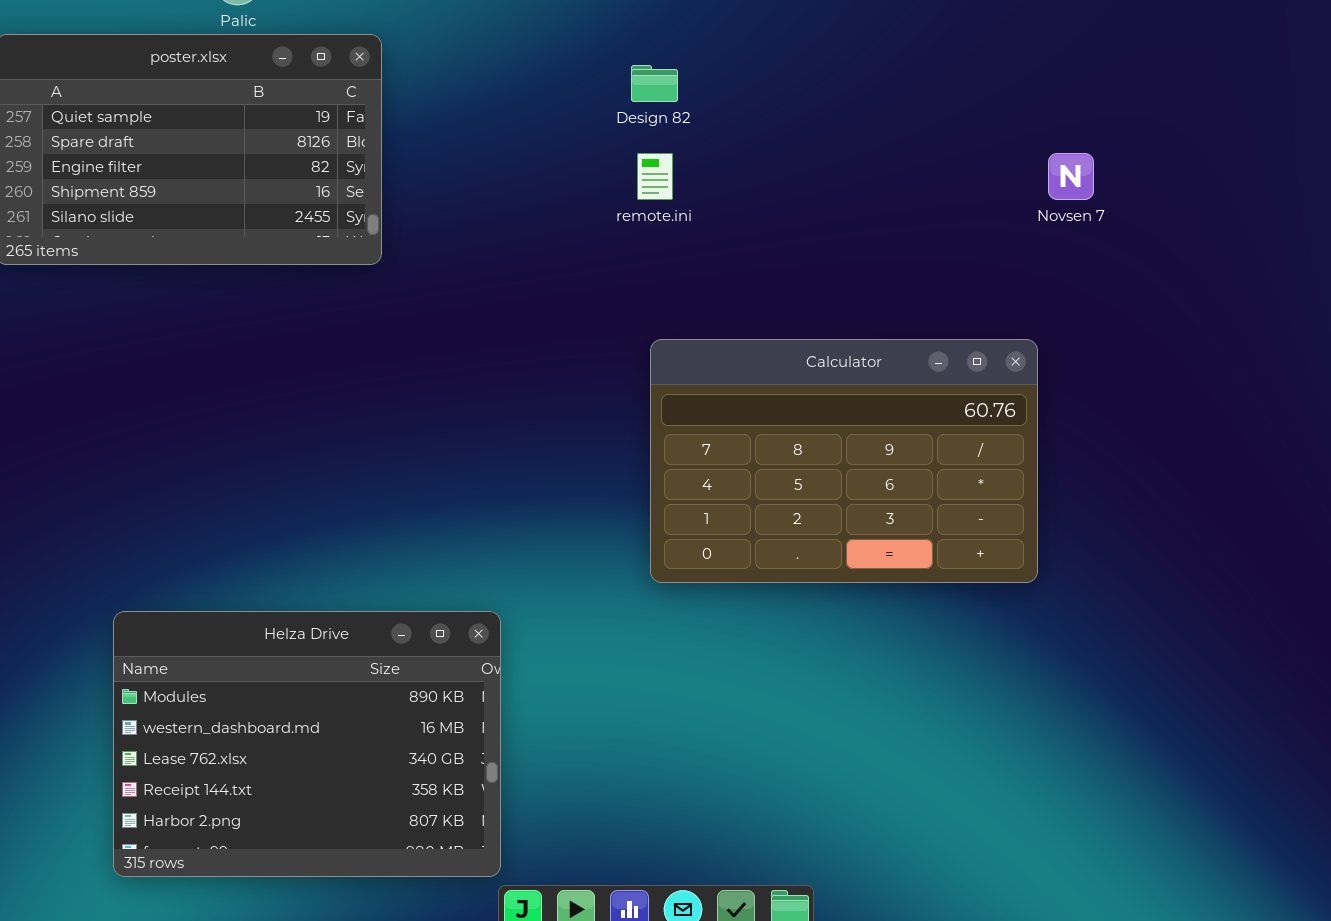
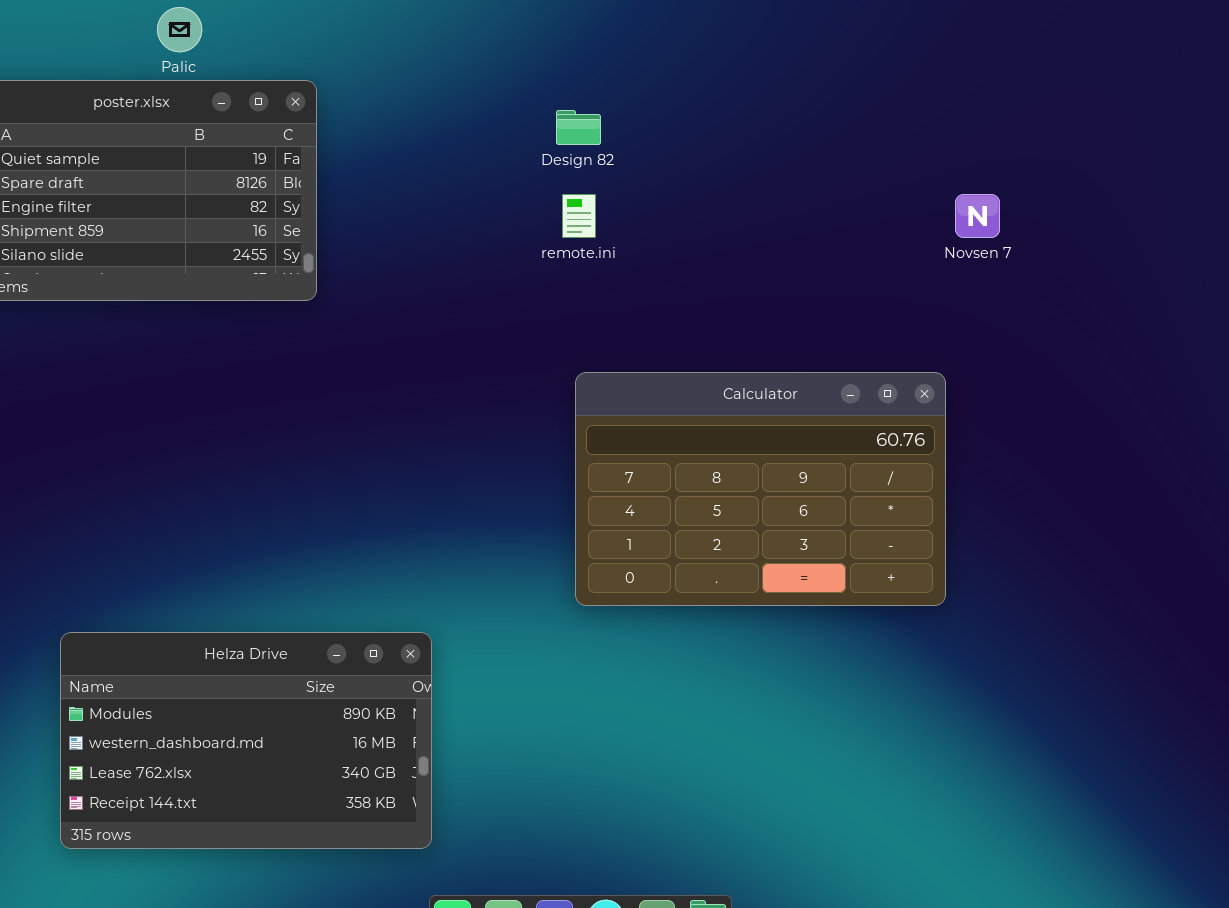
Helza Drive: [113,611,501,877] -> [60,632,432,849], resized

